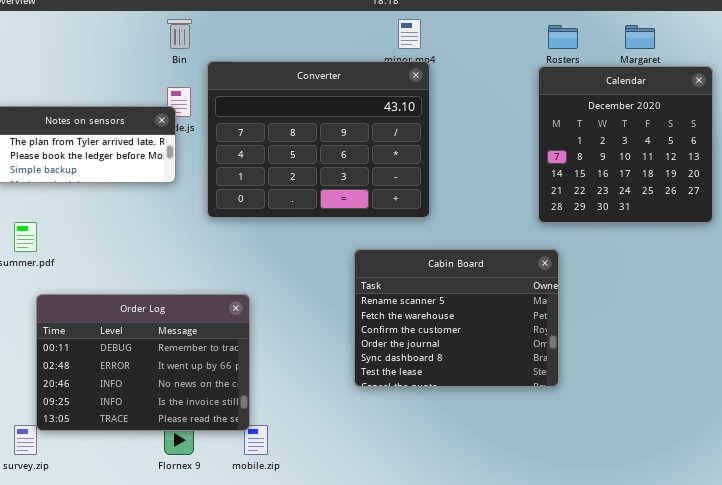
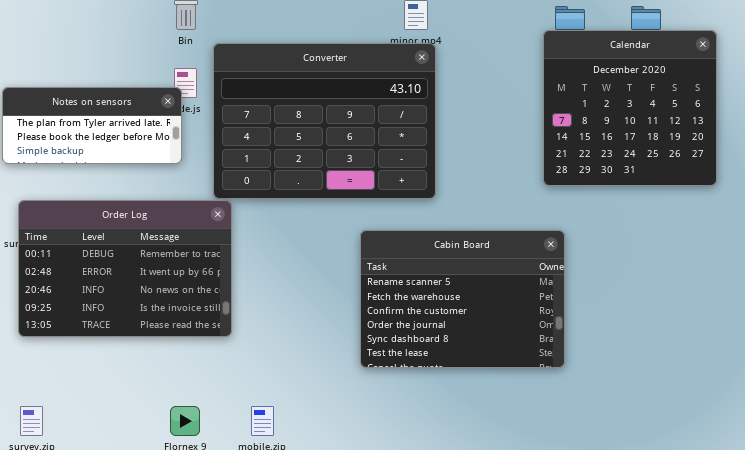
Calendar: [538,66,713,223] -> [543,30,717,186], moved
Order Log: [36,294,250,431] -> [18,200,232,337], moved

